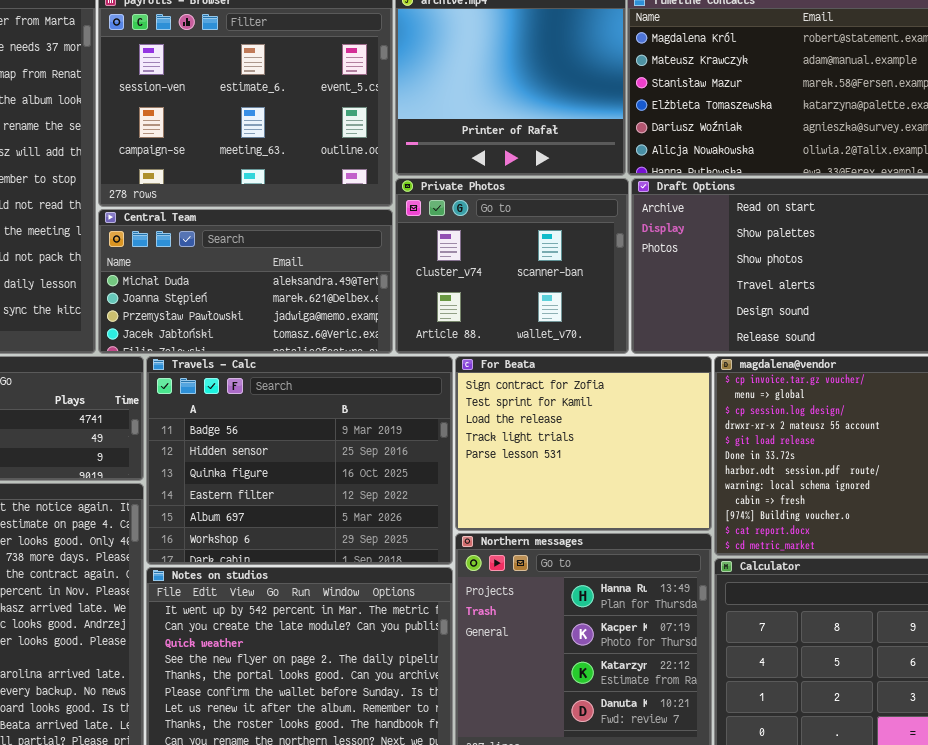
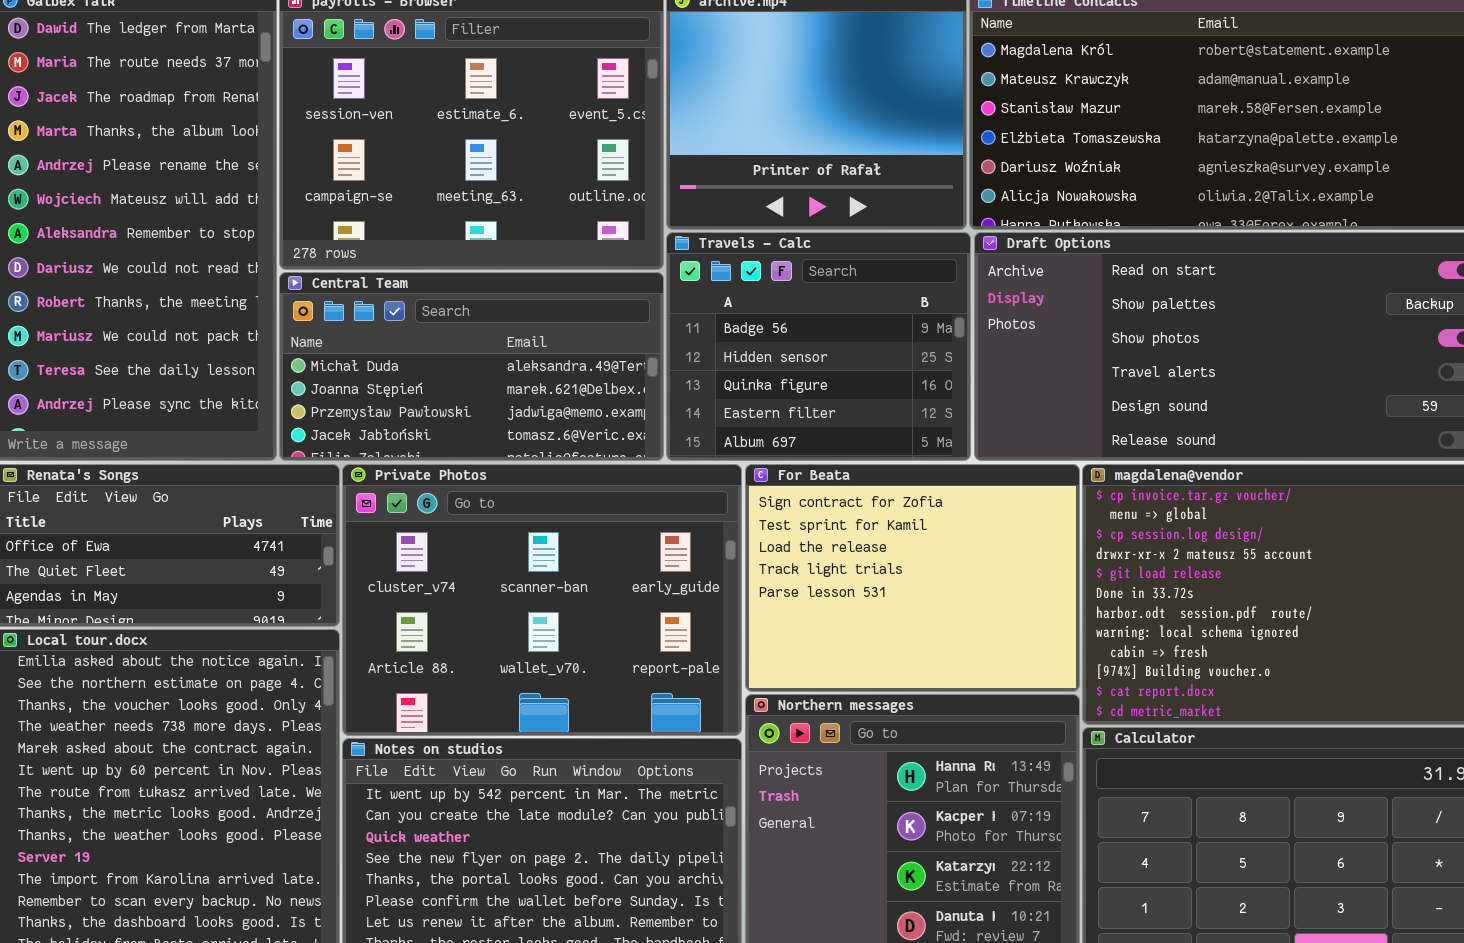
Private Photos: [395,178,629,354] -> [342,464,742,736], moved, resized
Travels - Calc: [146,356,453,565] -> [666,232,971,461], moved, resized

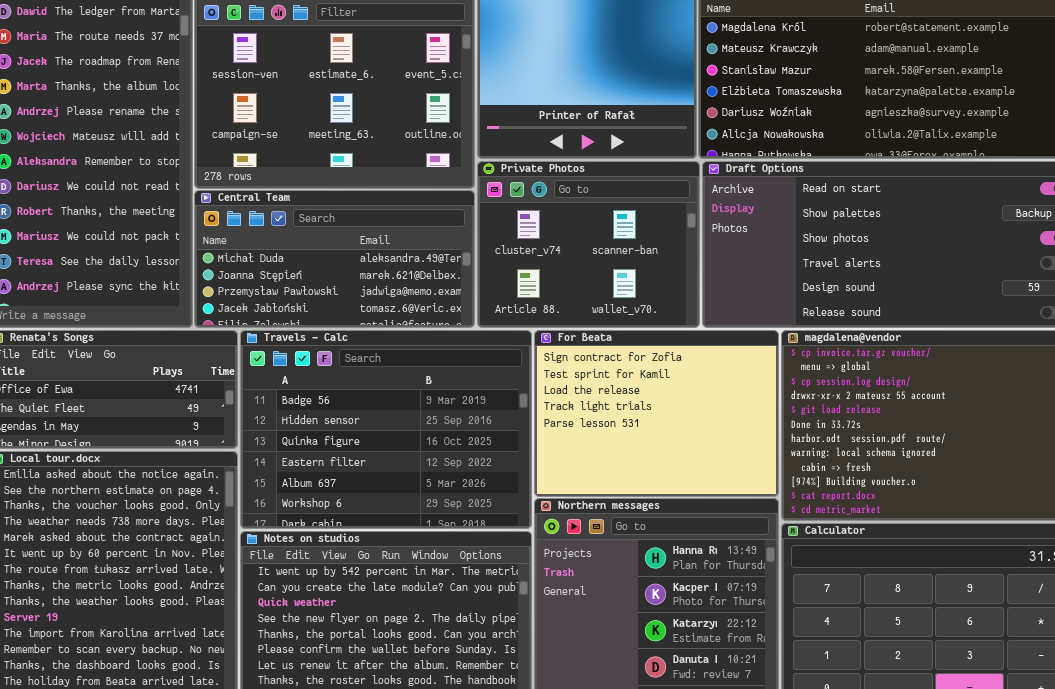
Travels - Calc: [666,232,971,461] -> [240,330,532,529], moved, resized
Private Photos: [342,464,742,736] -> [477,161,700,328], moved, resized

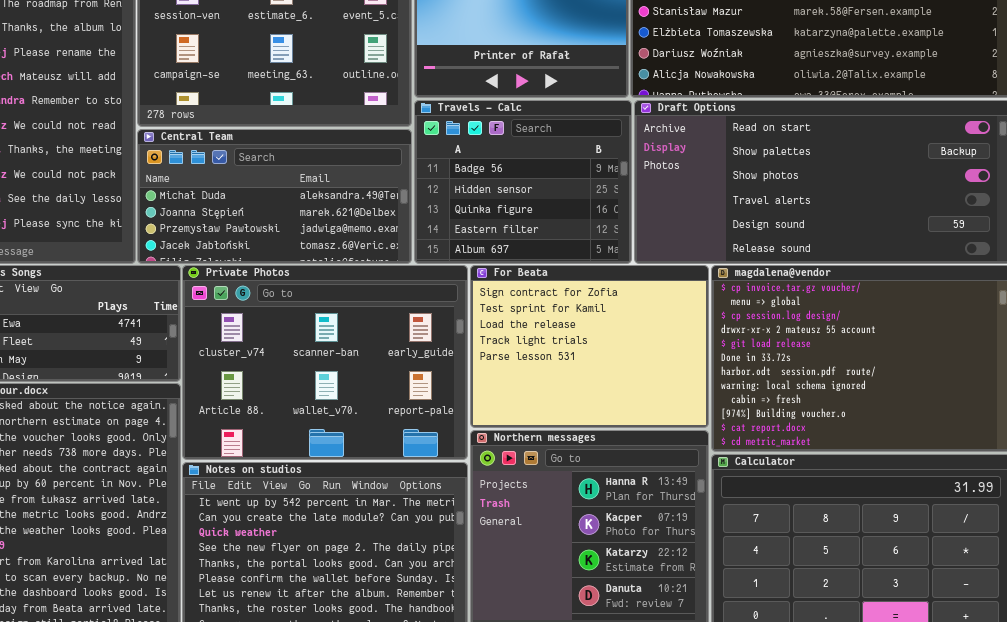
Private Photos: [477,161,700,328] -> [182,265,468,460], moved, resized
Travels - Calc: [240,330,532,529] -> [414,100,632,264], moved, resized

